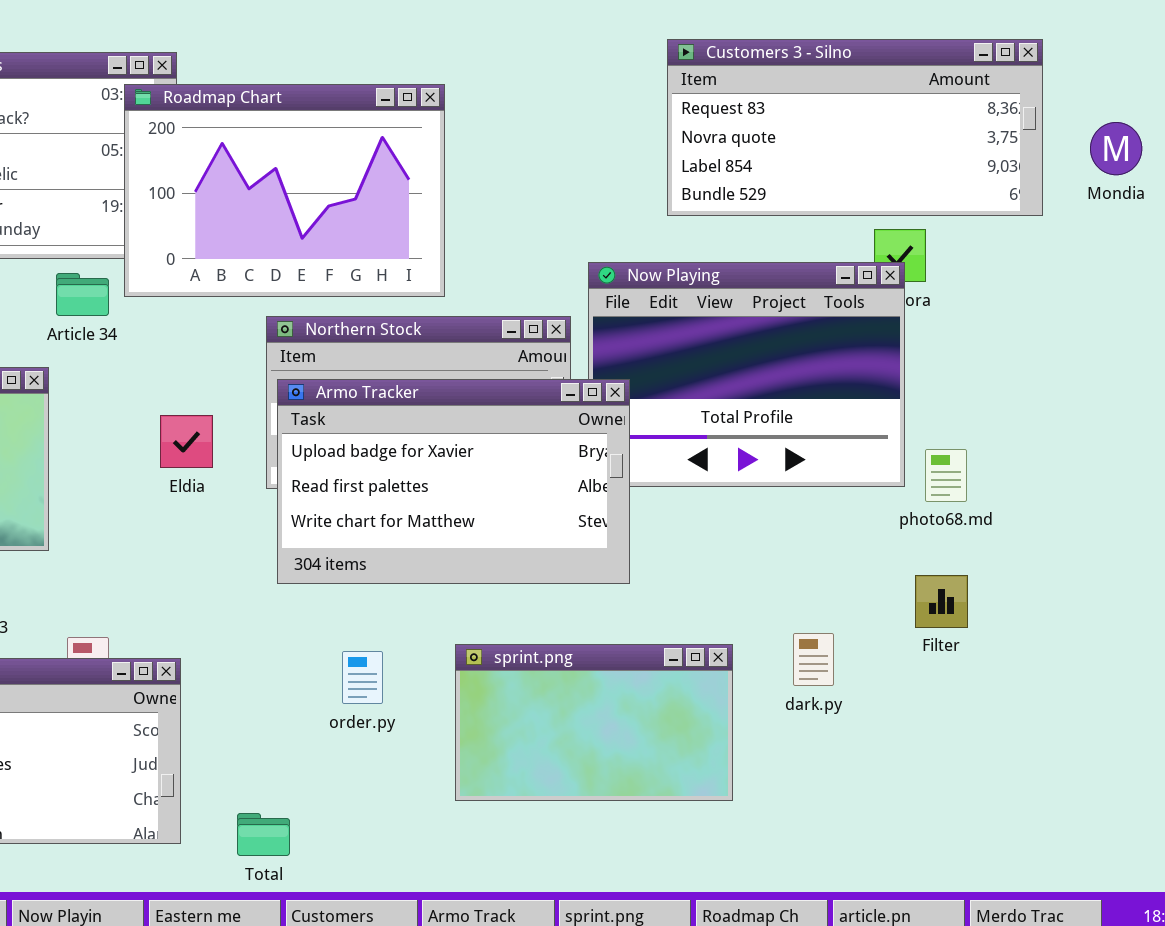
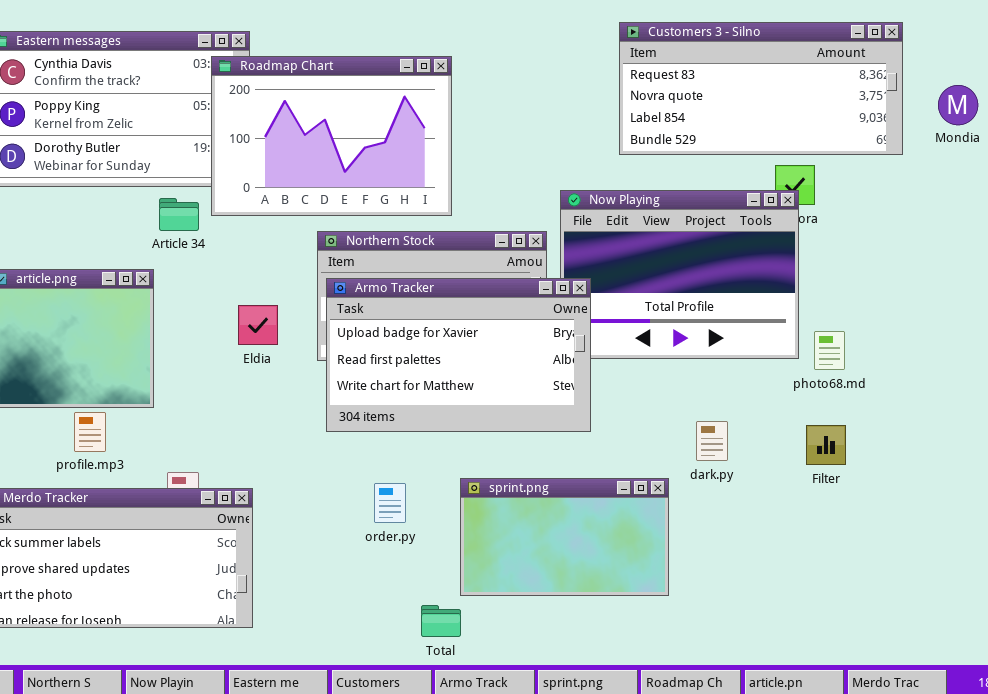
dark.py: [793,633,834,686] -> [696,421,728,461], moved
Total: [237,813,290,856] -> [421,605,461,637], moved

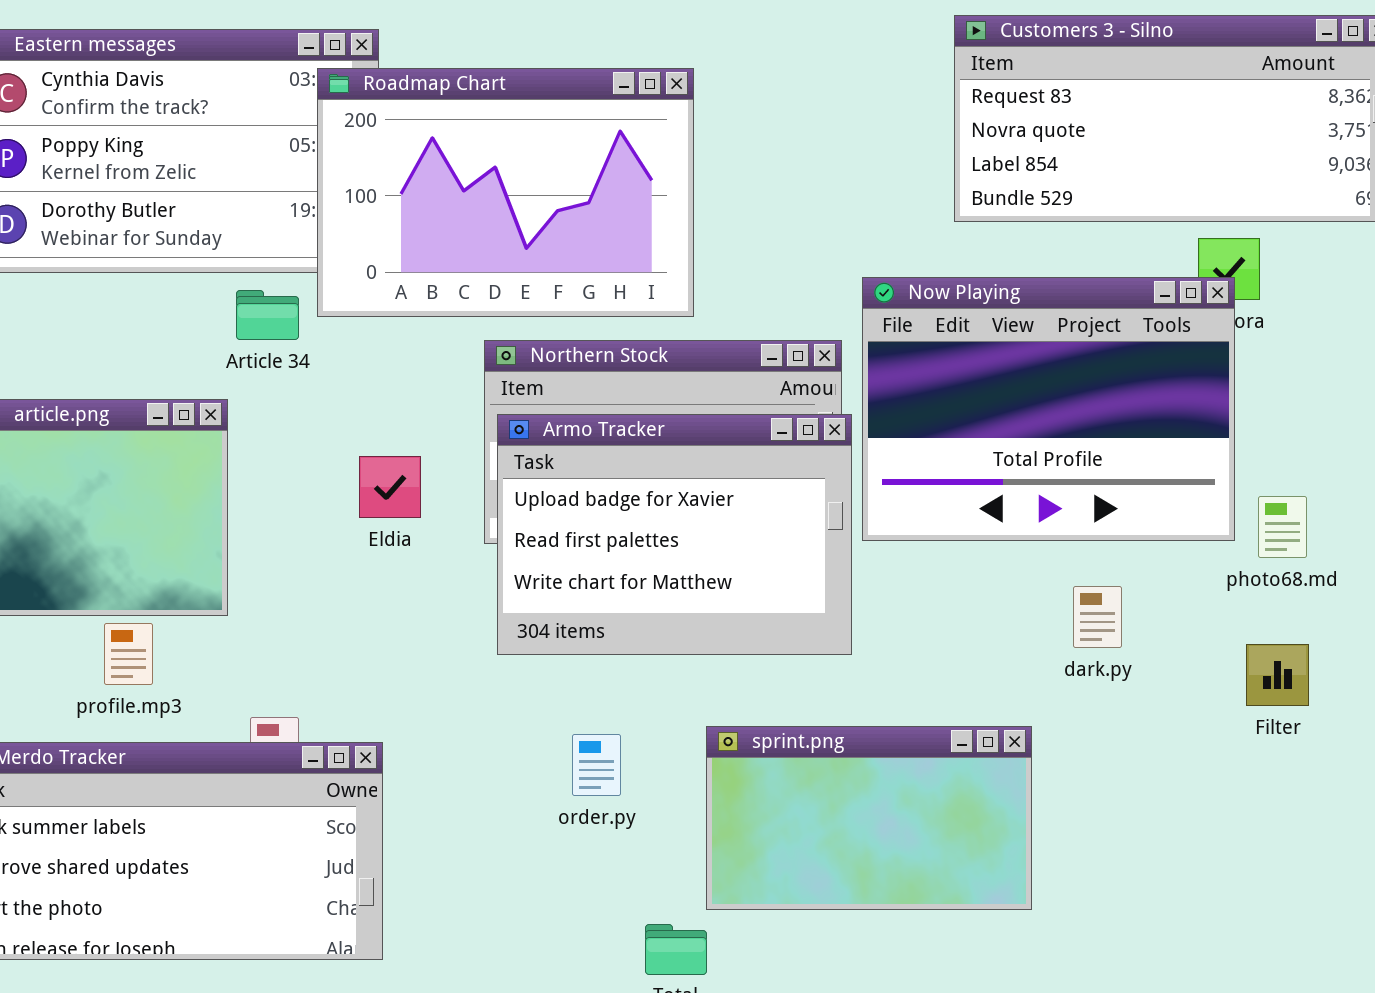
Armo Tracker: [326,278,591,432] -> [497,414,852,655], resized
dark.py: [696,421,728,461] -> [1073,586,1122,648], moved

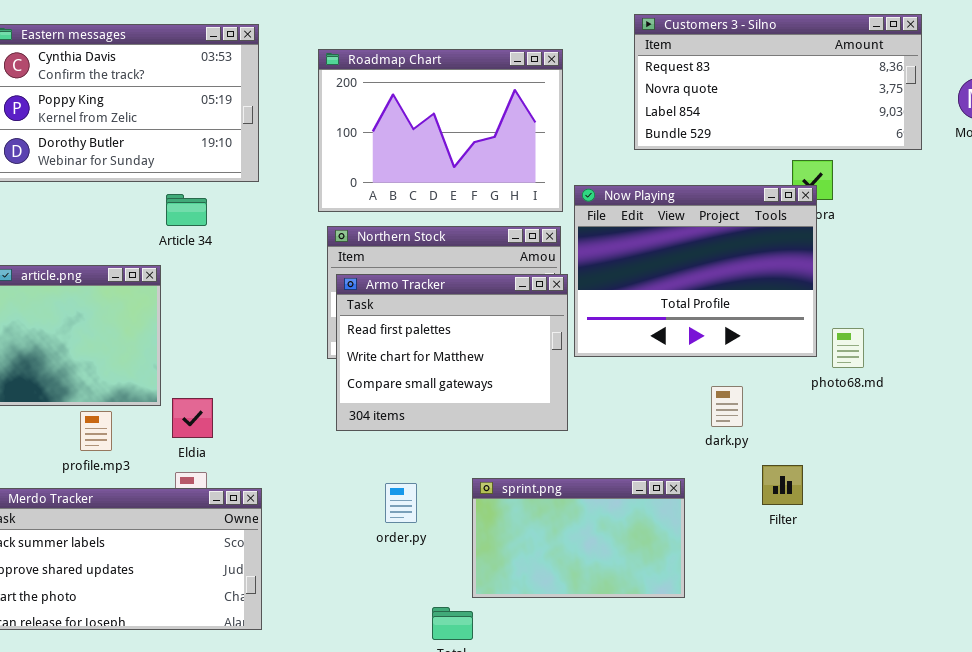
Roadmap Chart: [317,68,694,317] -> [318,49,563,212], moved
Armo Tracker: [497,414,852,655] -> [336,274,568,431], scrolled down 1 row
Eldia: [359,456,421,518] -> [172,398,213,438], moved
Filter: [1246,644,1309,706] -> [762,465,803,505], moved

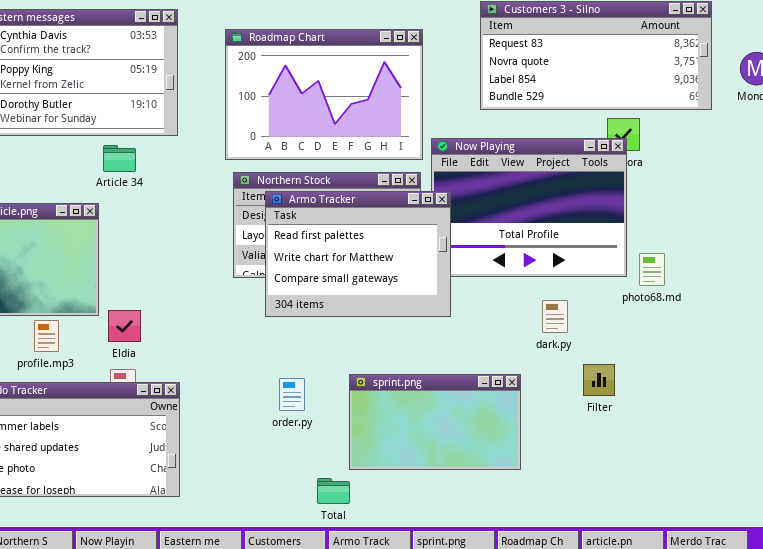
Armo Tracker: [336,274,568,431] -> [265,191,451,317], moved

